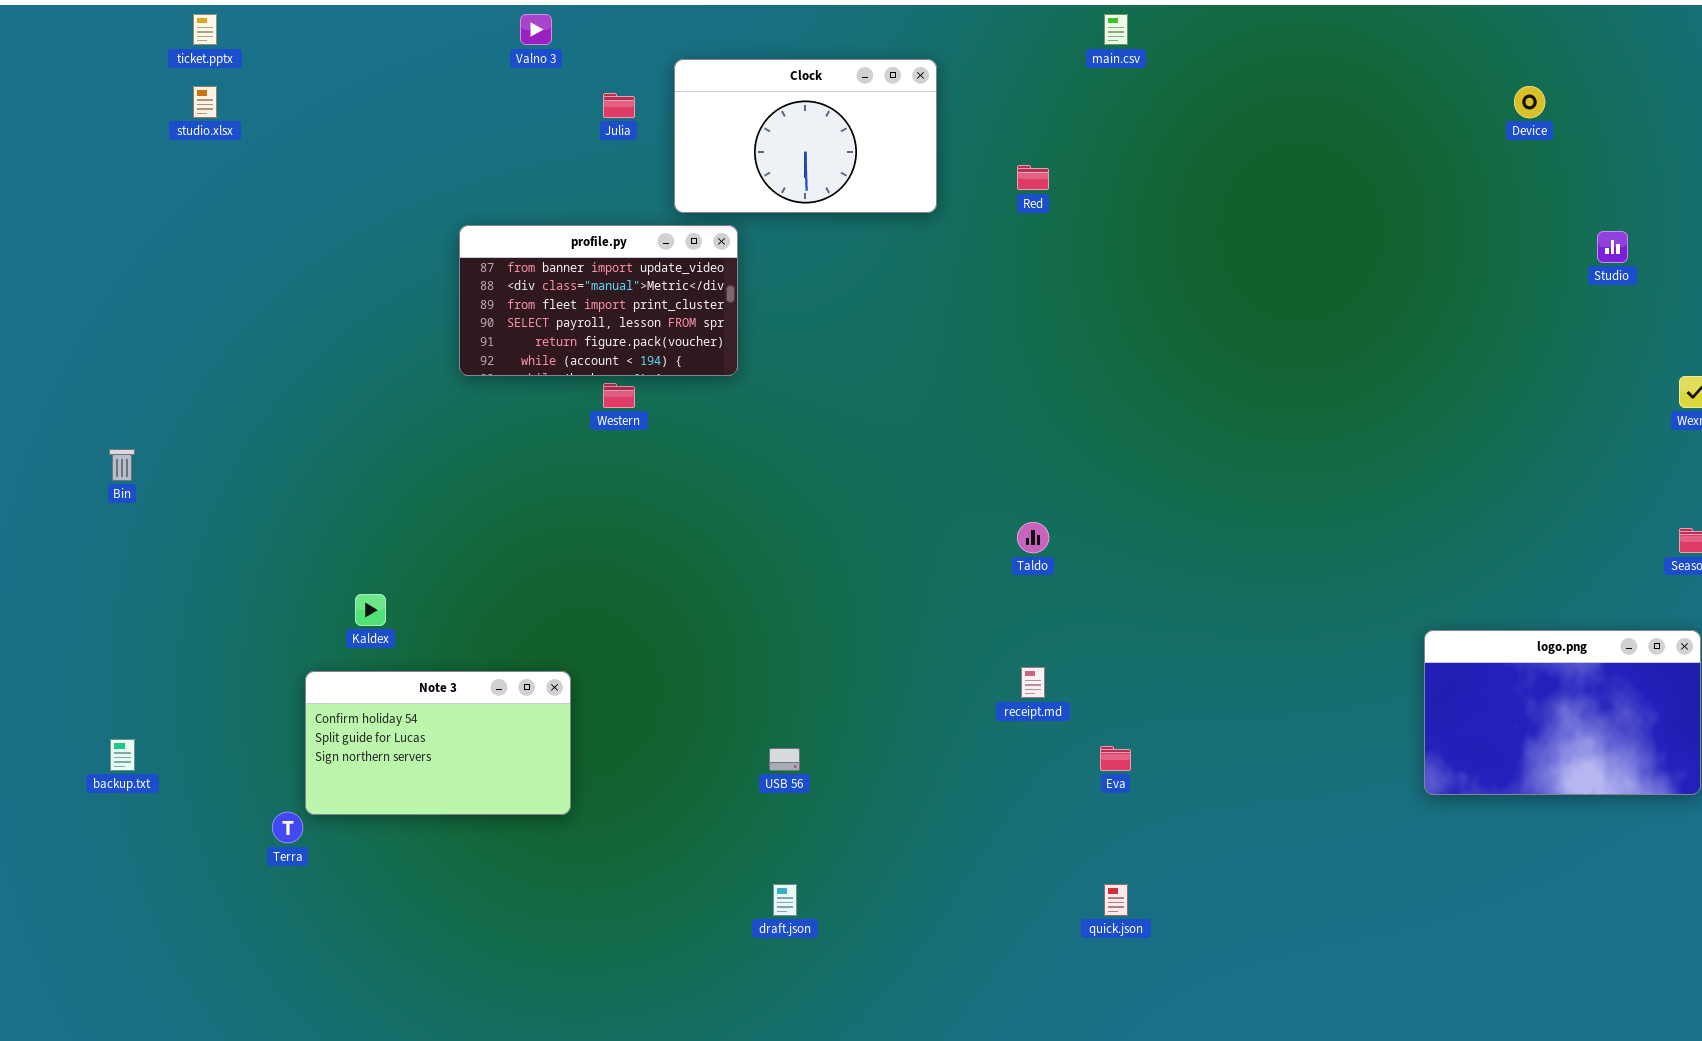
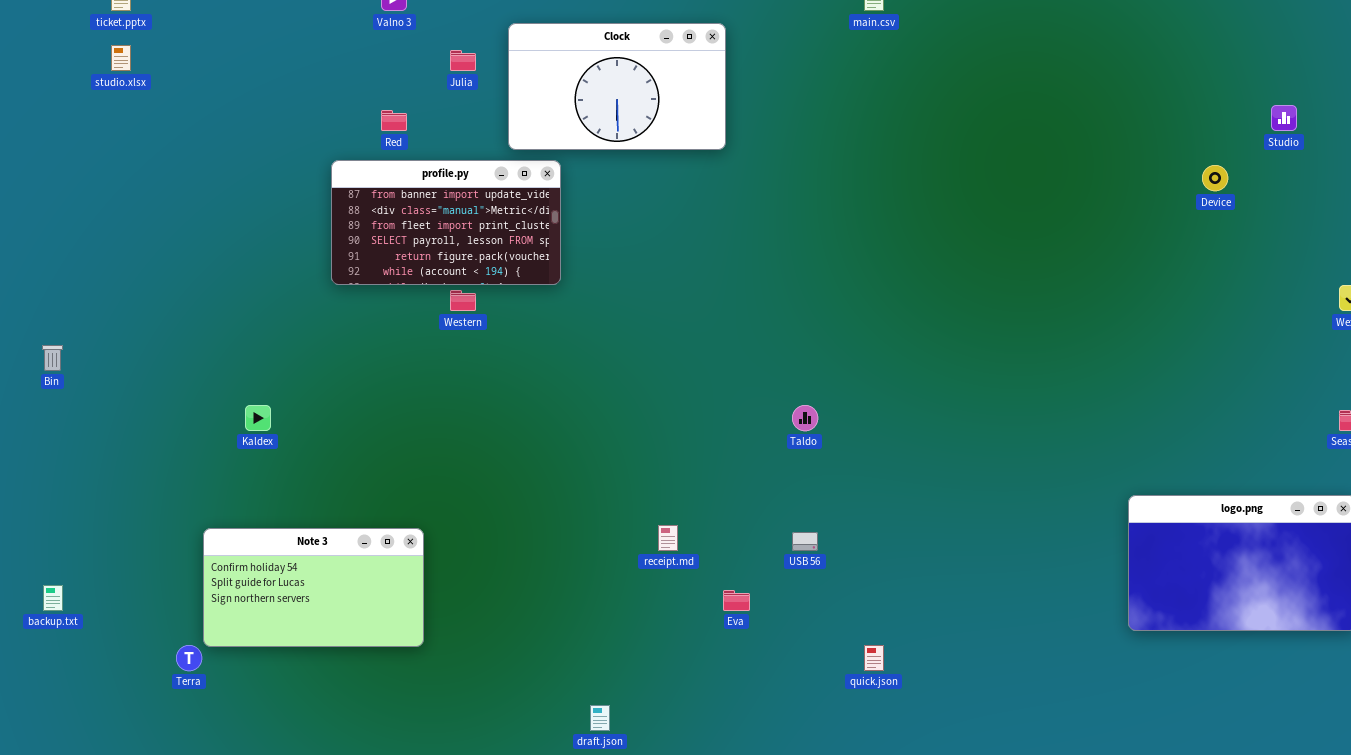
Device: [1514,86,1545,118] -> [1202,165,1228,191], moved
Red: [1017,165,1049,190] -> [381,110,407,131], moved
Studio: [1597,231,1628,263] -> [1271,105,1297,131], moved
Kaldex: [355,594,386,626] -> [245,405,271,431], moved
receipt.md: [1021,667,1045,698] -> [658,525,678,551], moved
Eva: [1100,746,1131,771] -> [723,590,750,611], moved
USB 56: [769,748,800,771] -> [792,532,818,551], moved
quick.json: [1104,884,1128,916] -> [864,645,884,671], moved

